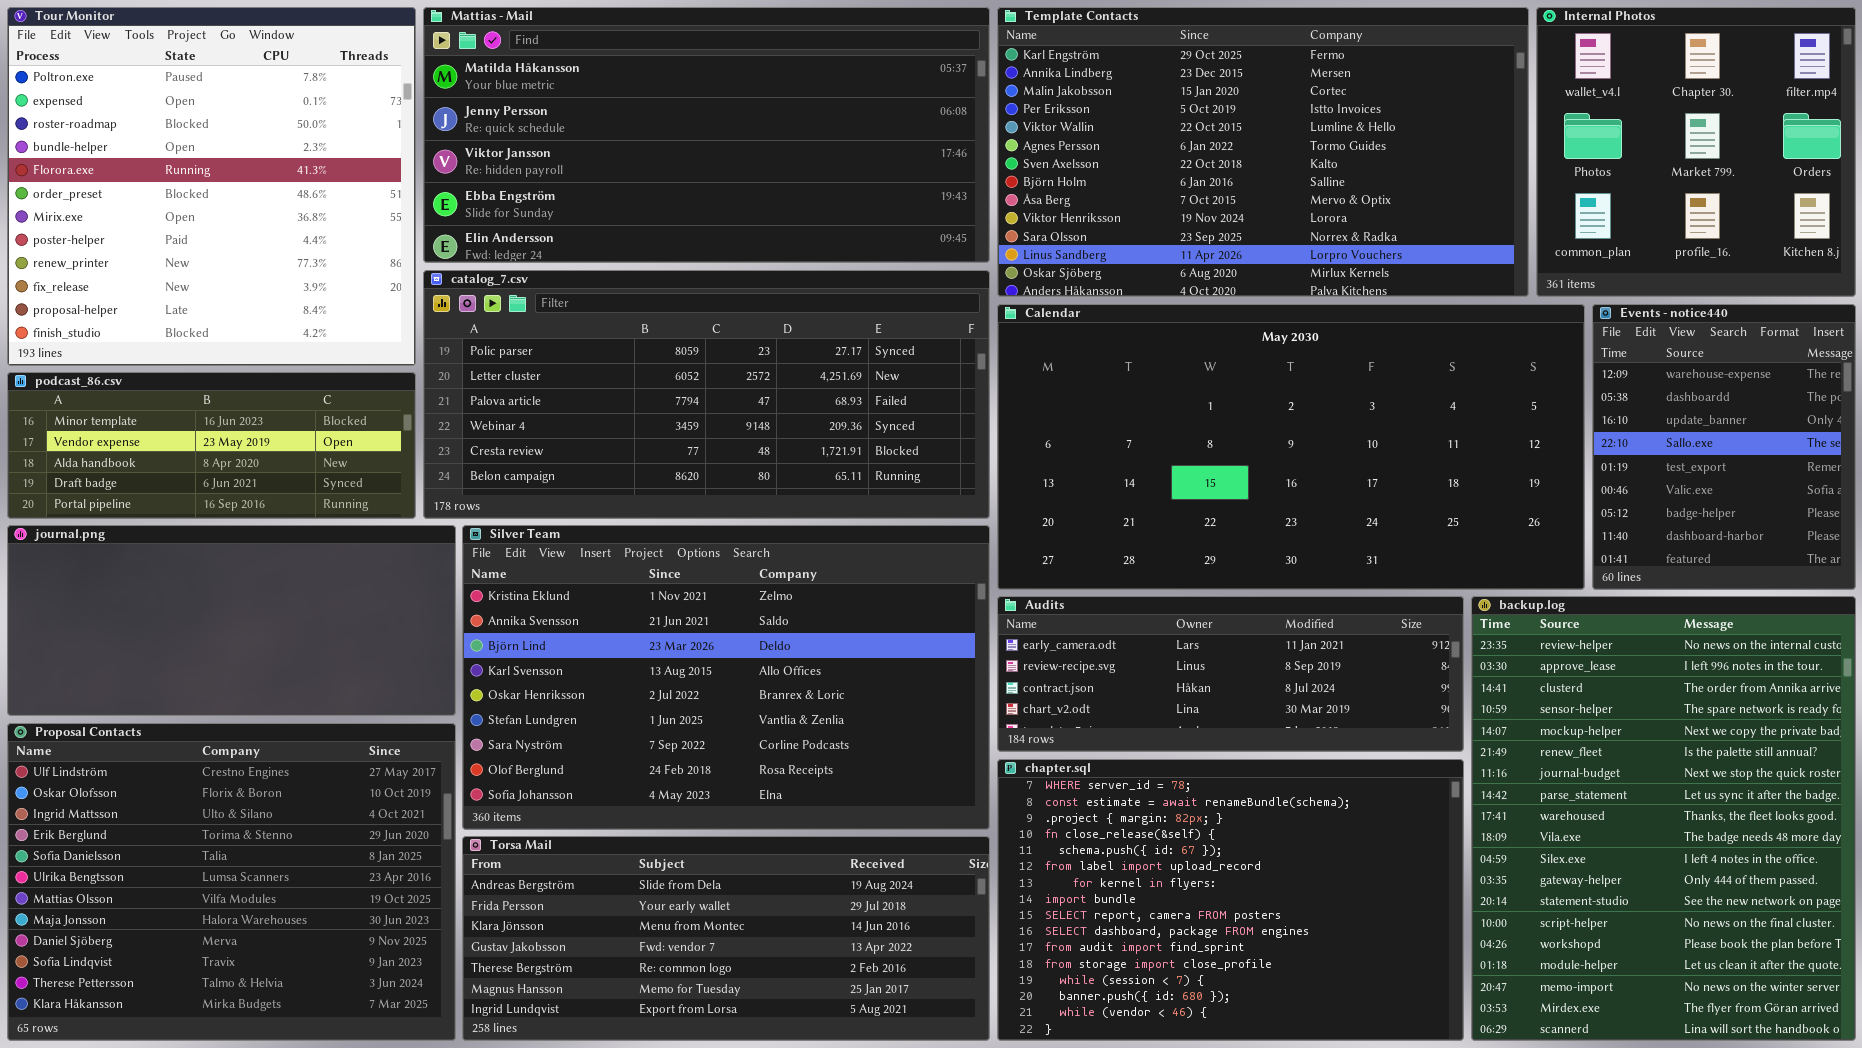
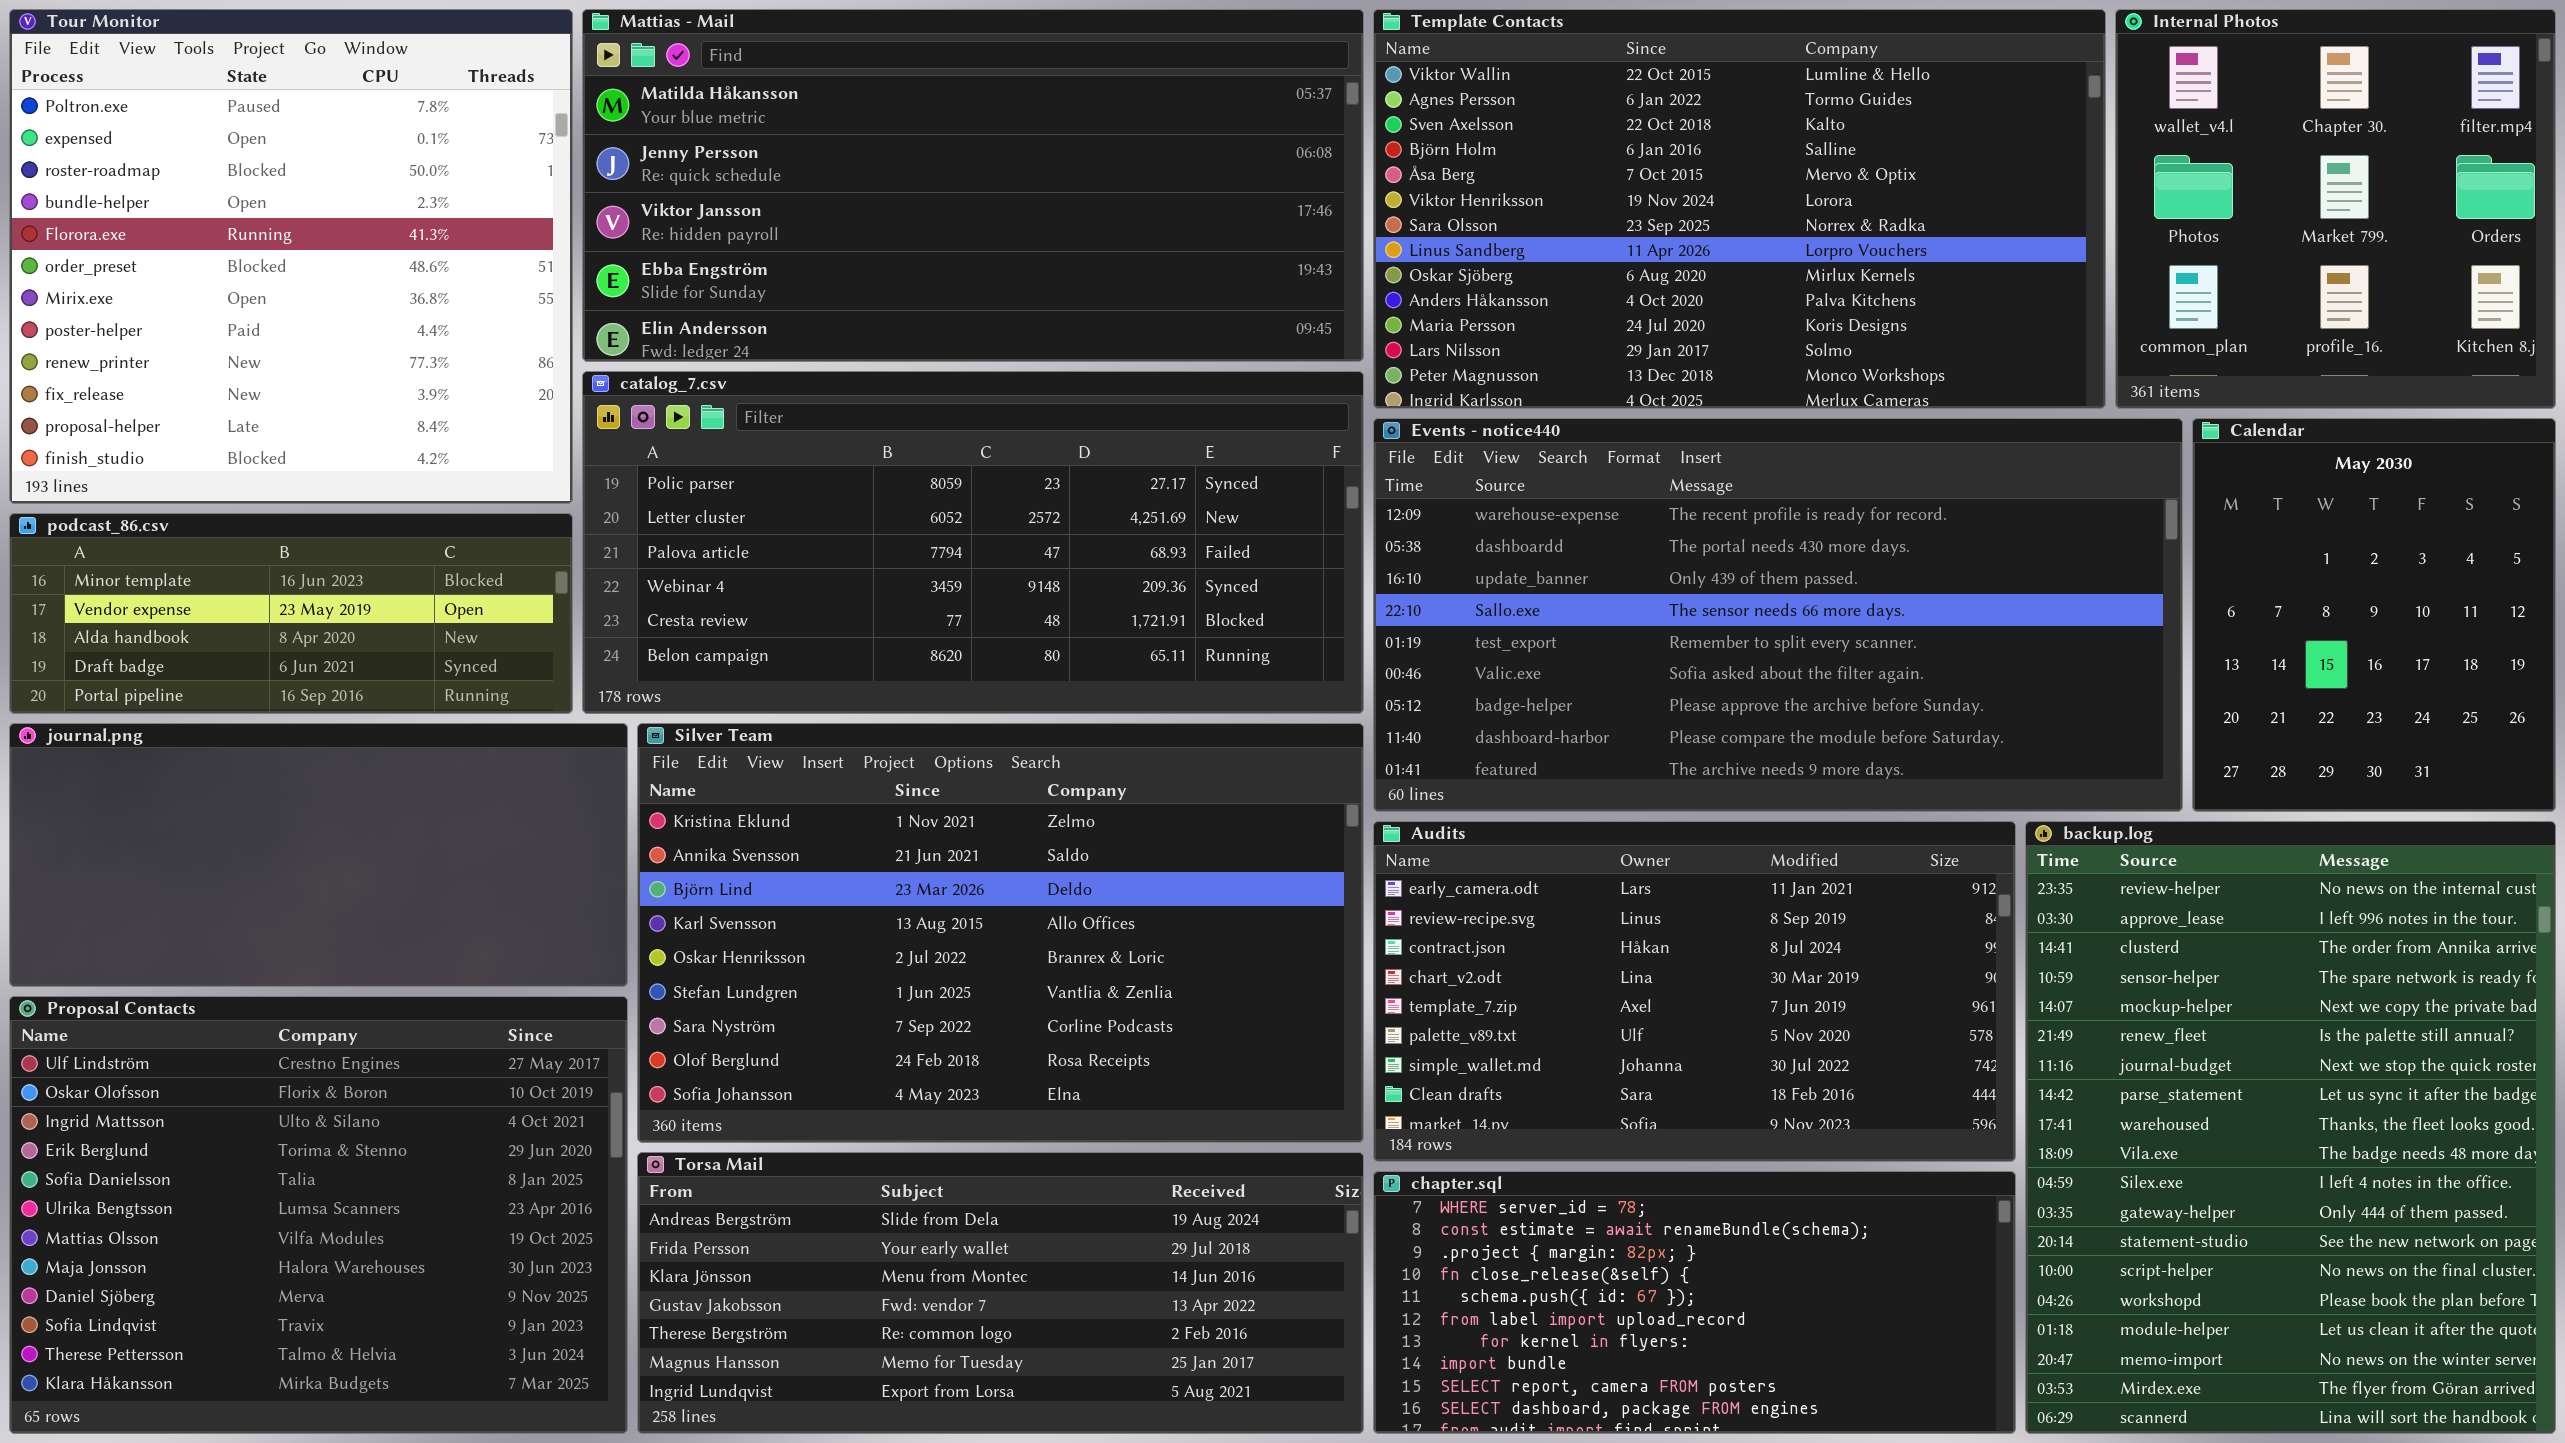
Template Contacts: [997,7,1529,297] -> [1373,9,2106,409], scrolled down 4 rows
Calendar: [997,304,1585,590] -> [2192,418,2556,812], moved, resized
Events - notice440: [1592,304,1856,590] -> [1373,418,2183,812], moved, resized
Audits: [997,596,1464,752] -> [1373,821,2016,1162], resized
chapter.sql: [997,759,1464,1041] -> [1373,1171,2016,1434], resized

